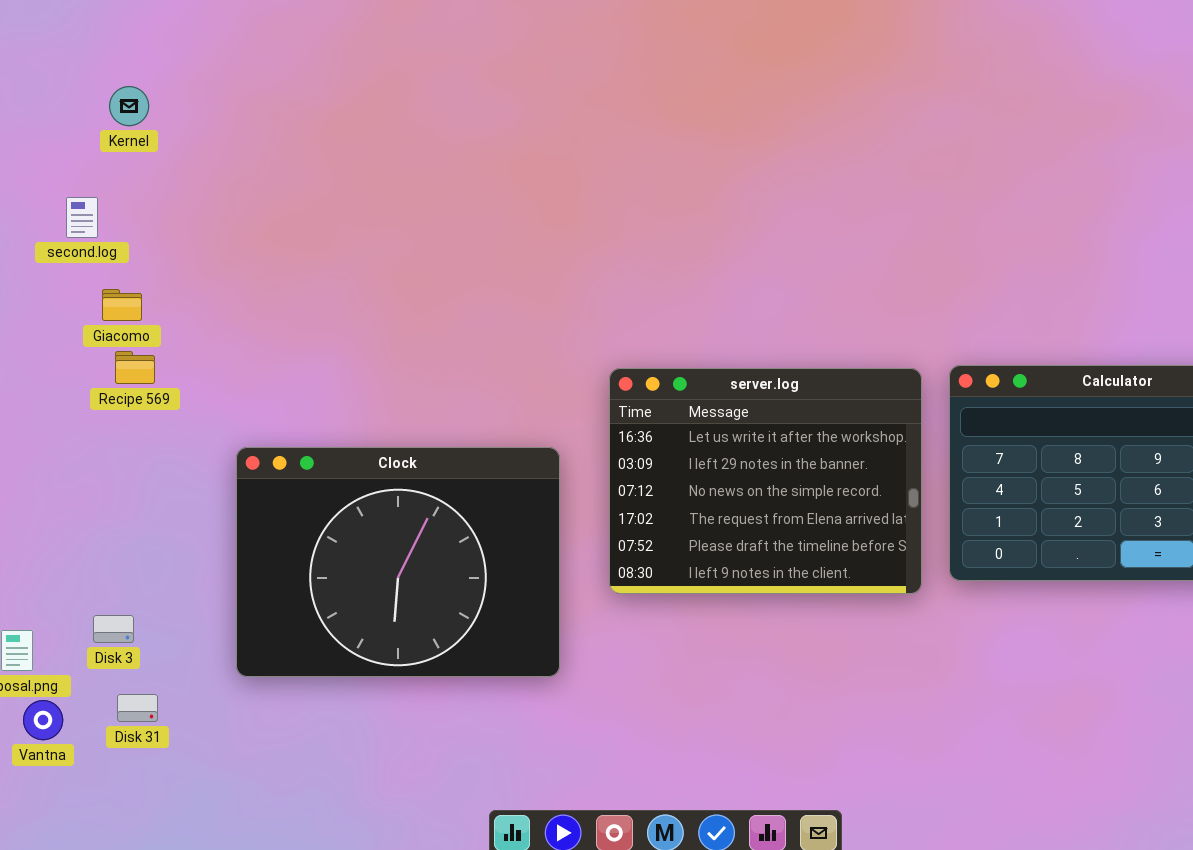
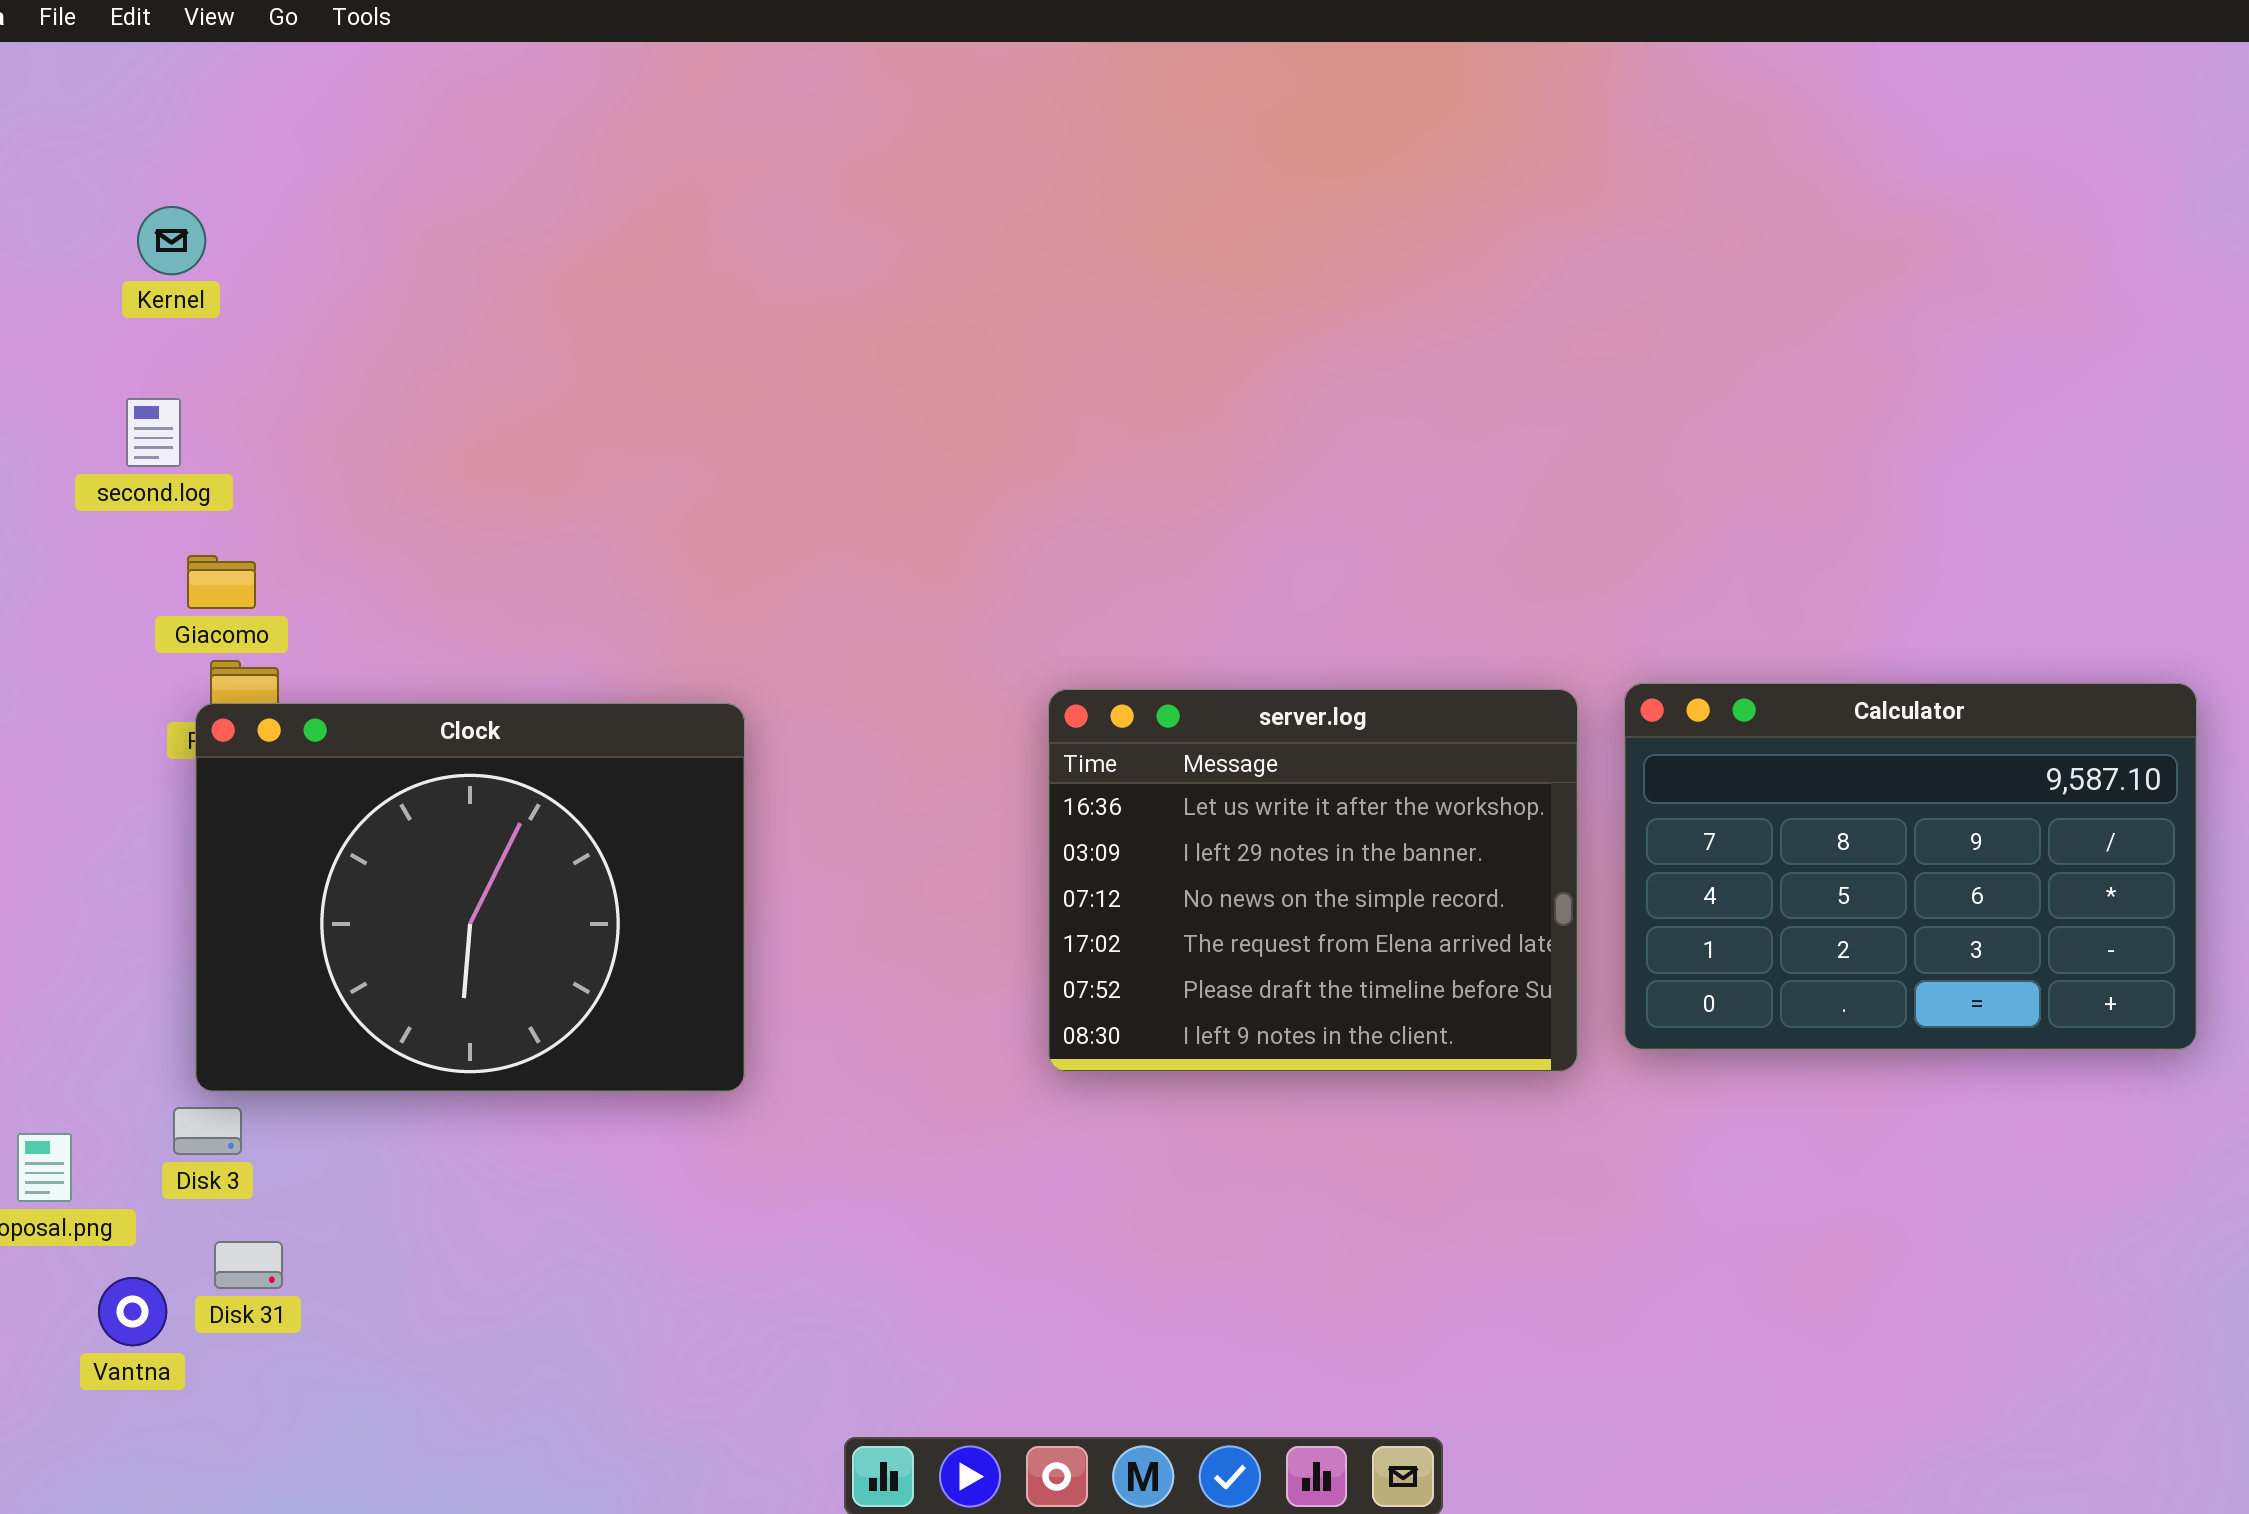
Kernel: [109,86,149,126] -> [137,206,206,275], moved
Clock: [236,447,560,677] -> [195,703,745,1092], moved
Vantna: [23,700,63,740] -> [98,1277,167,1346], moved

